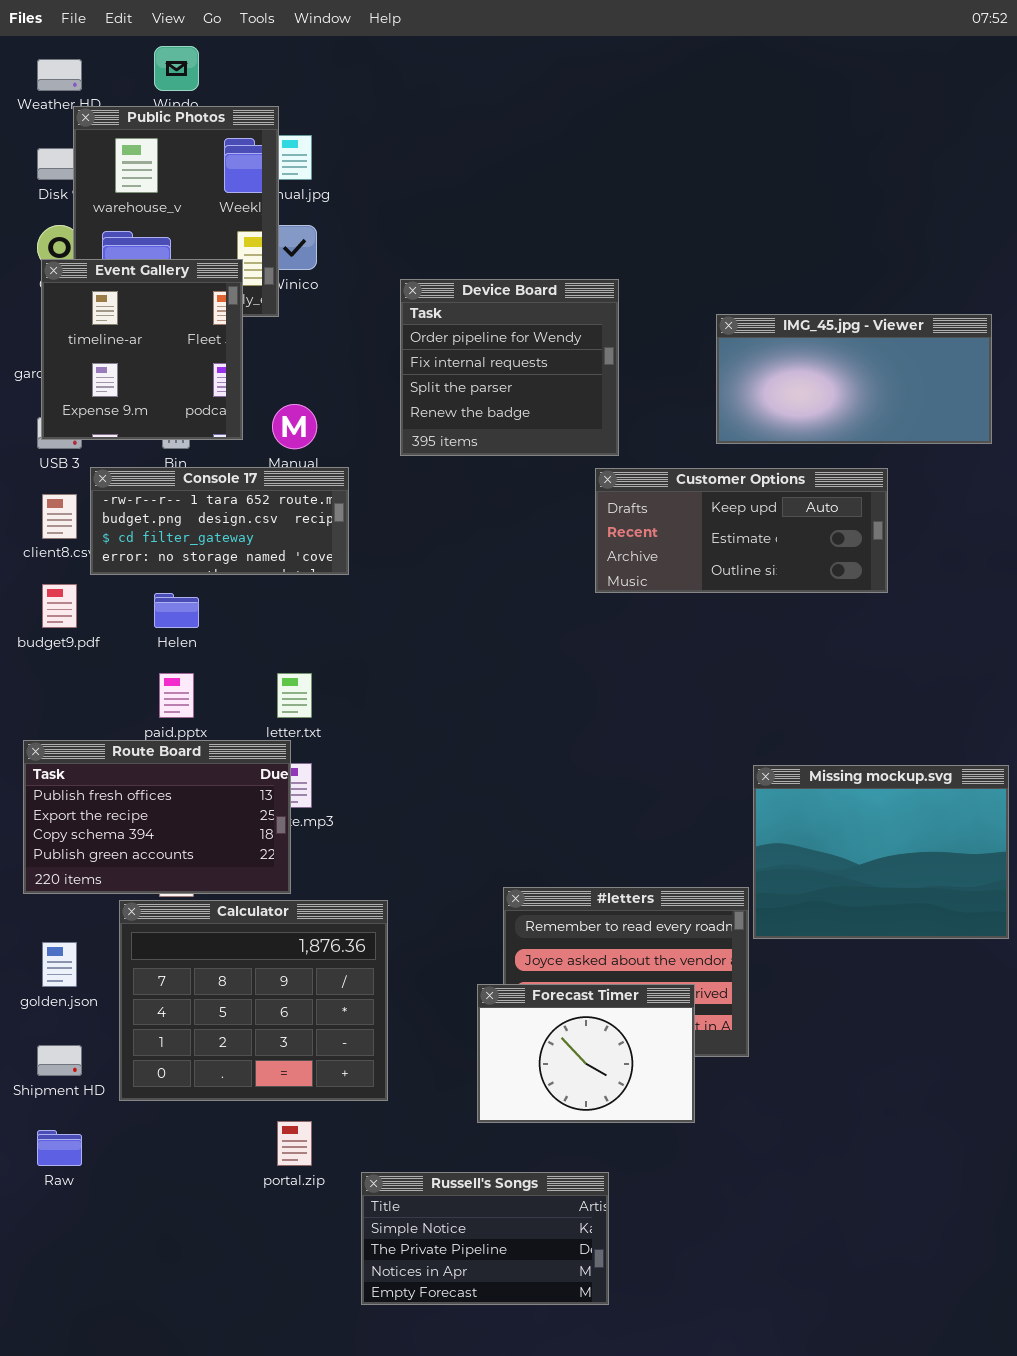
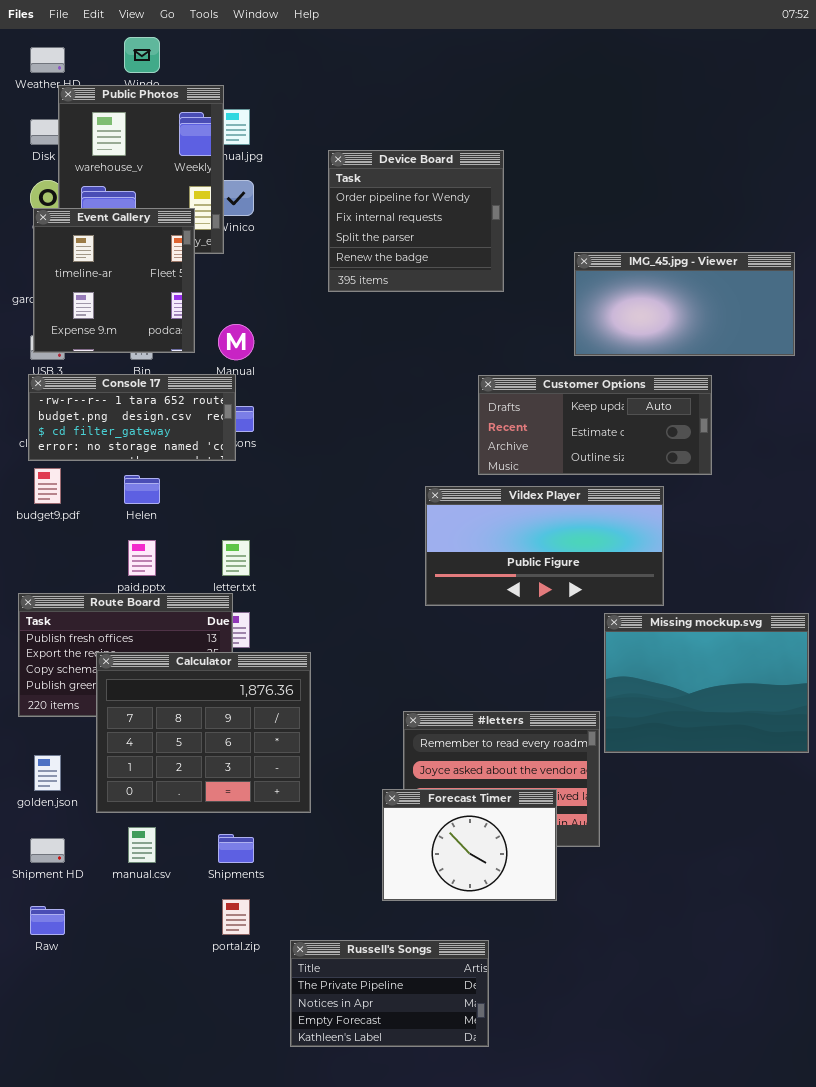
Device Board: [400,279,619,456] -> [328,150,504,292], moved
Console 17: [90,467,349,575] -> [28,374,236,461], moved
Vildex Player: none -> [425,486,664,606], opened
Calculator: [119,900,388,1101] -> [96,652,311,813], moved
Russell's Songs: [361,1172,609,1305] -> [290,940,489,1047], scrolled down 1 row

